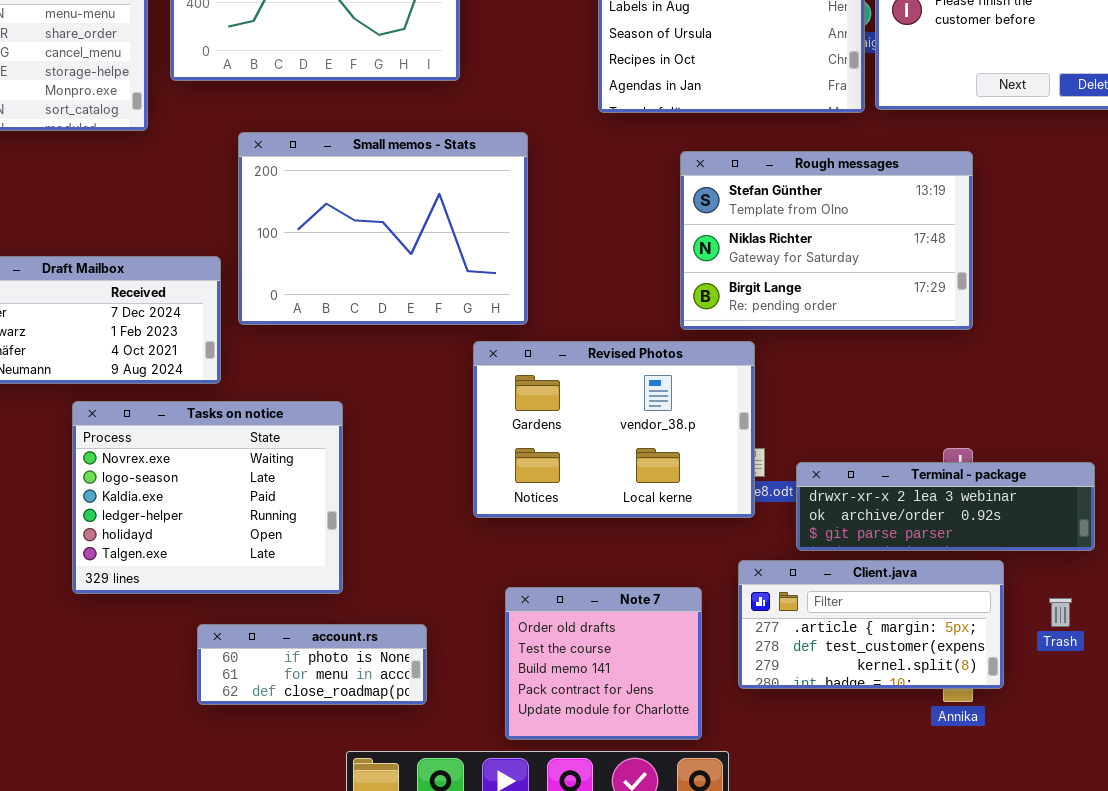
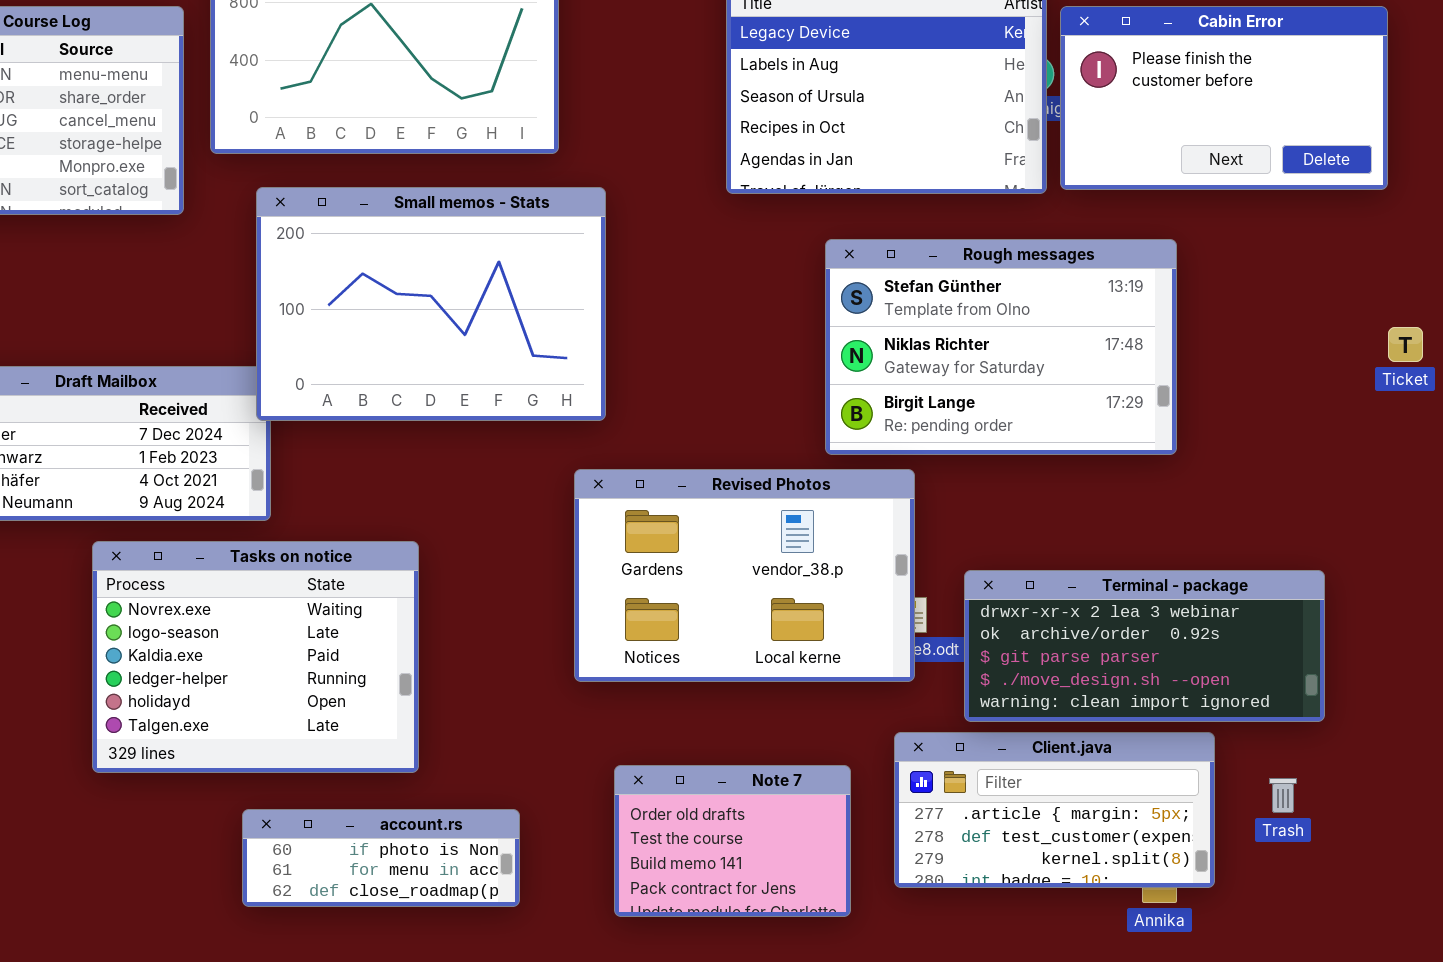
Small memos - Stats: [238,132,528,325] -> [256,187,606,421], moved
Terminal - package: [796,462,1095,551] -> [964,570,1325,722], resized
Note 7: [505,587,702,740] -> [614,765,851,917], resized

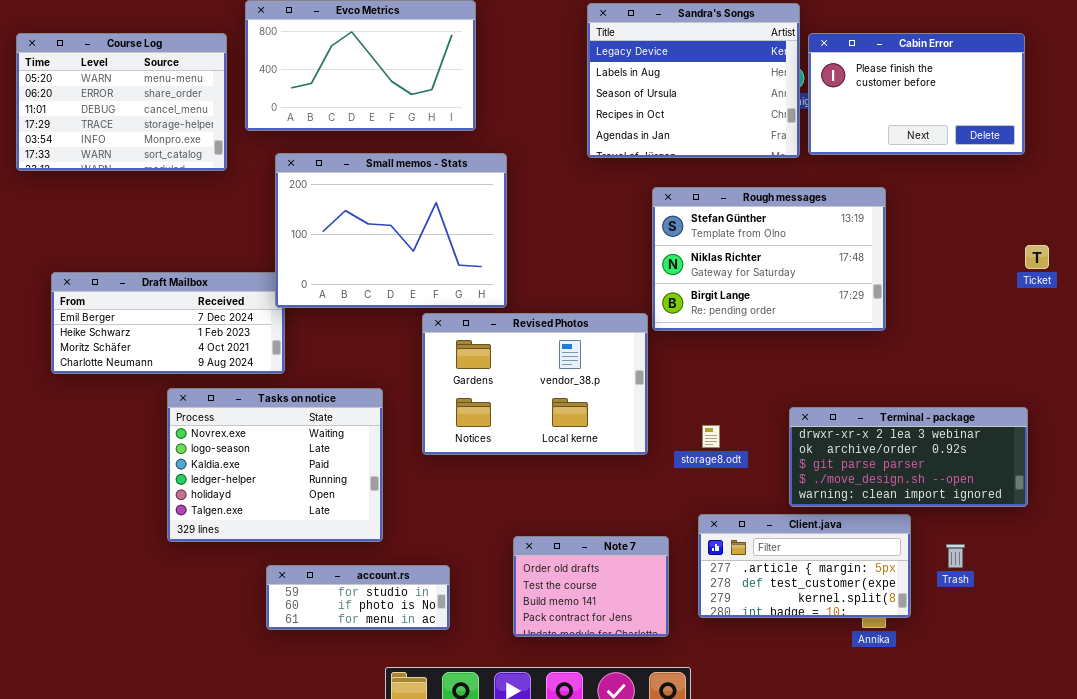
Revised Photos: [574,469,915,682] -> [422,313,648,455], moved
Terminal - package: [964,570,1325,722] -> [789,407,1028,507], moved
account.rs: [242,809,520,907] -> [266,565,450,630], scrolled up 1 row

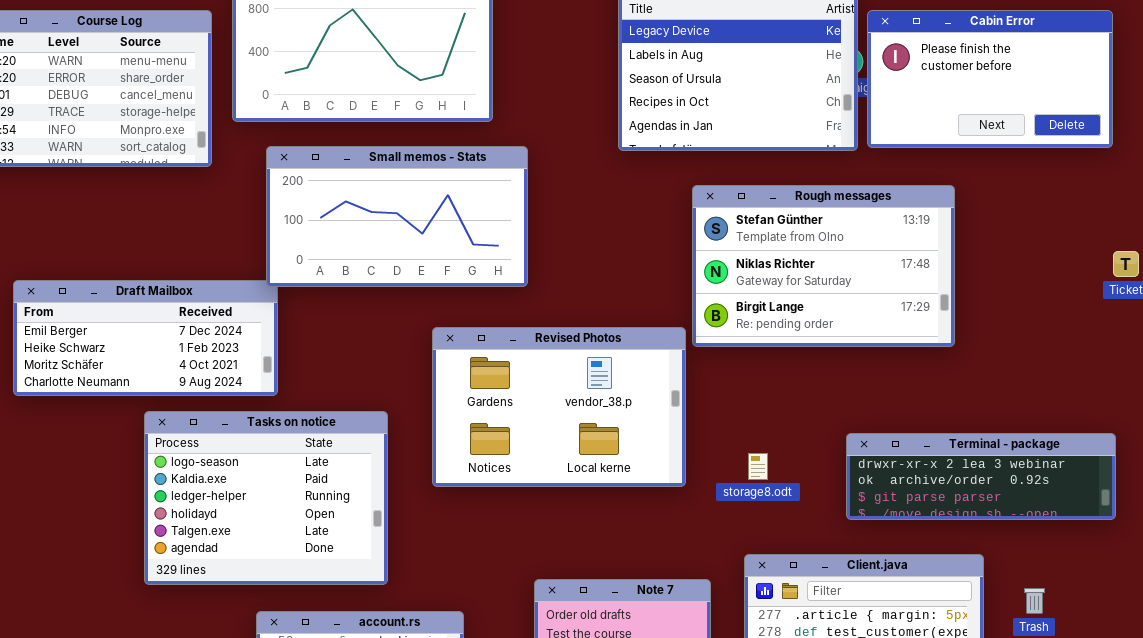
Small memos - Stats: [275,153,507,308] -> [266,146,528,287], resized
Tasks on notice: [167,388,383,542] -> [144,411,388,585], scrolled down 1 row
Terminal - package: [789,407,1028,507] -> [846,433,1116,520], resized

